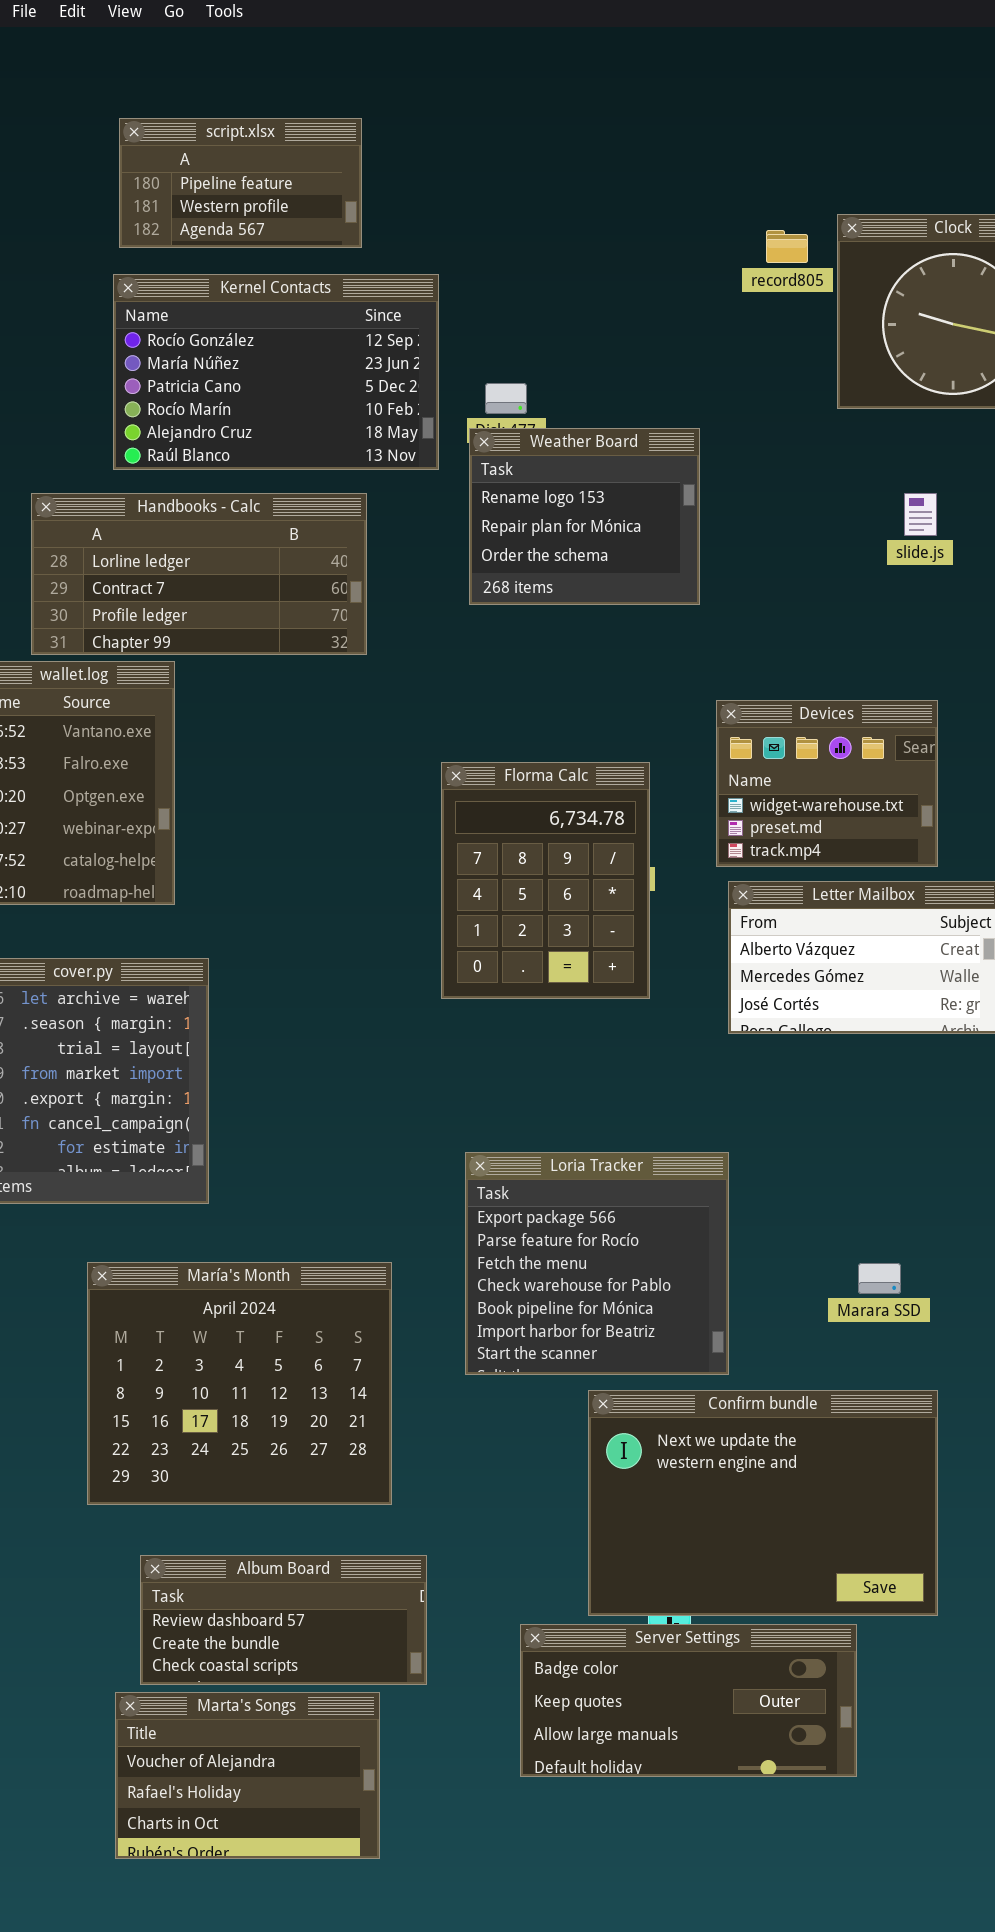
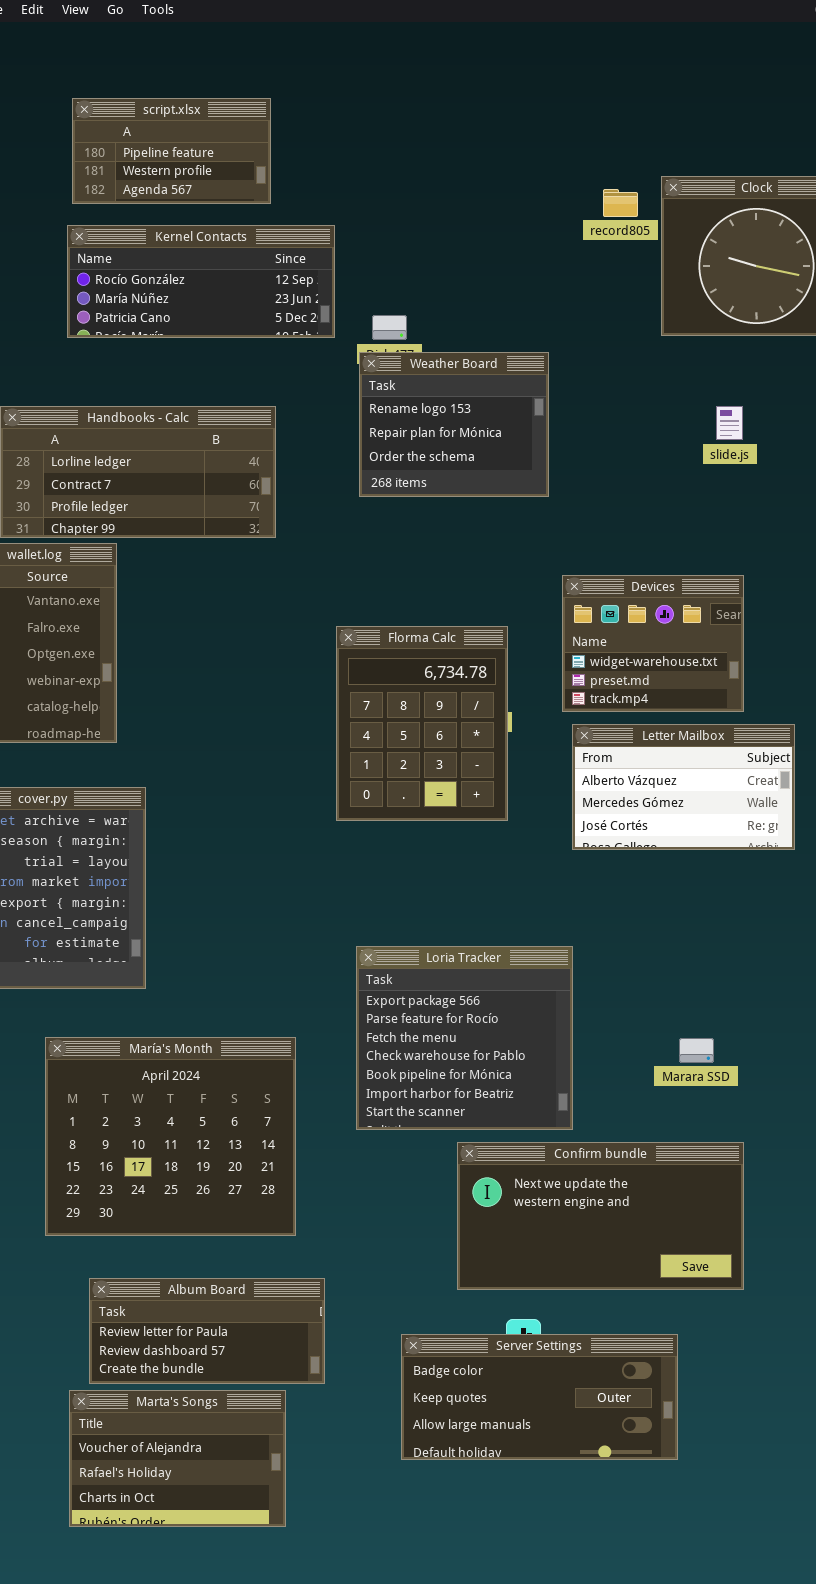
Kernel Contacts: [113,274,439,470] -> [67,225,335,338], resized
Confirm bundle: [588,1390,938,1616] -> [457,1142,744,1290], resized
Album Board: [140,1555,427,1685] -> [89,1278,325,1384], scrolled up 1 row

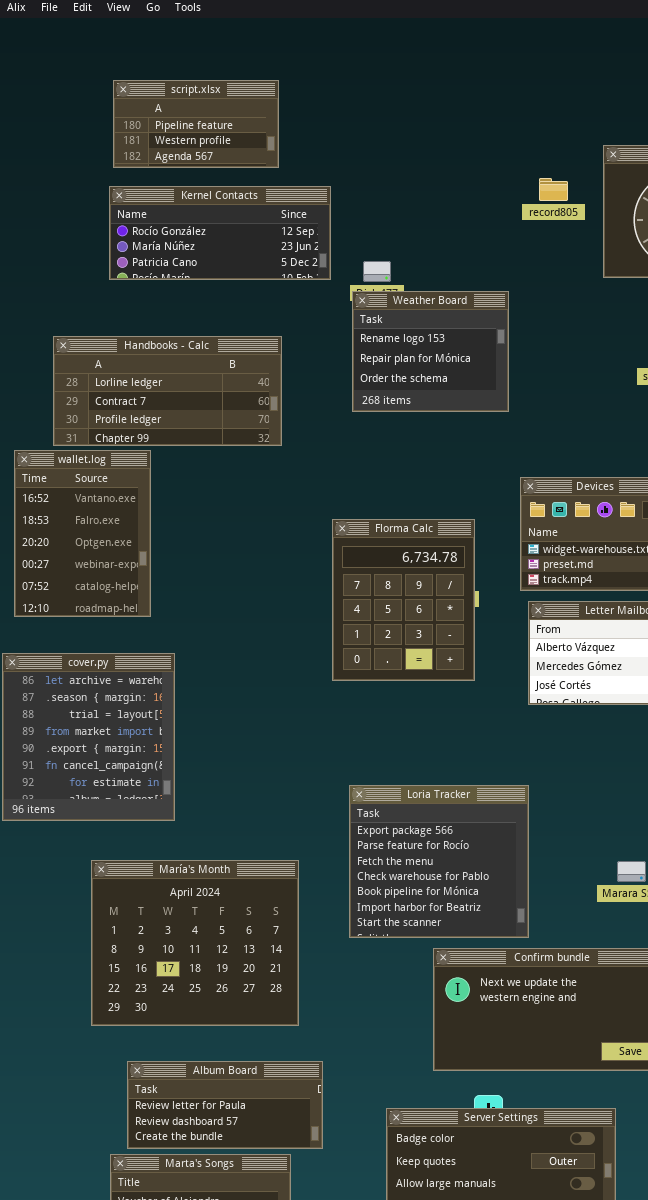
record805: [603,189,638,217] -> [539,178,568,201], moved

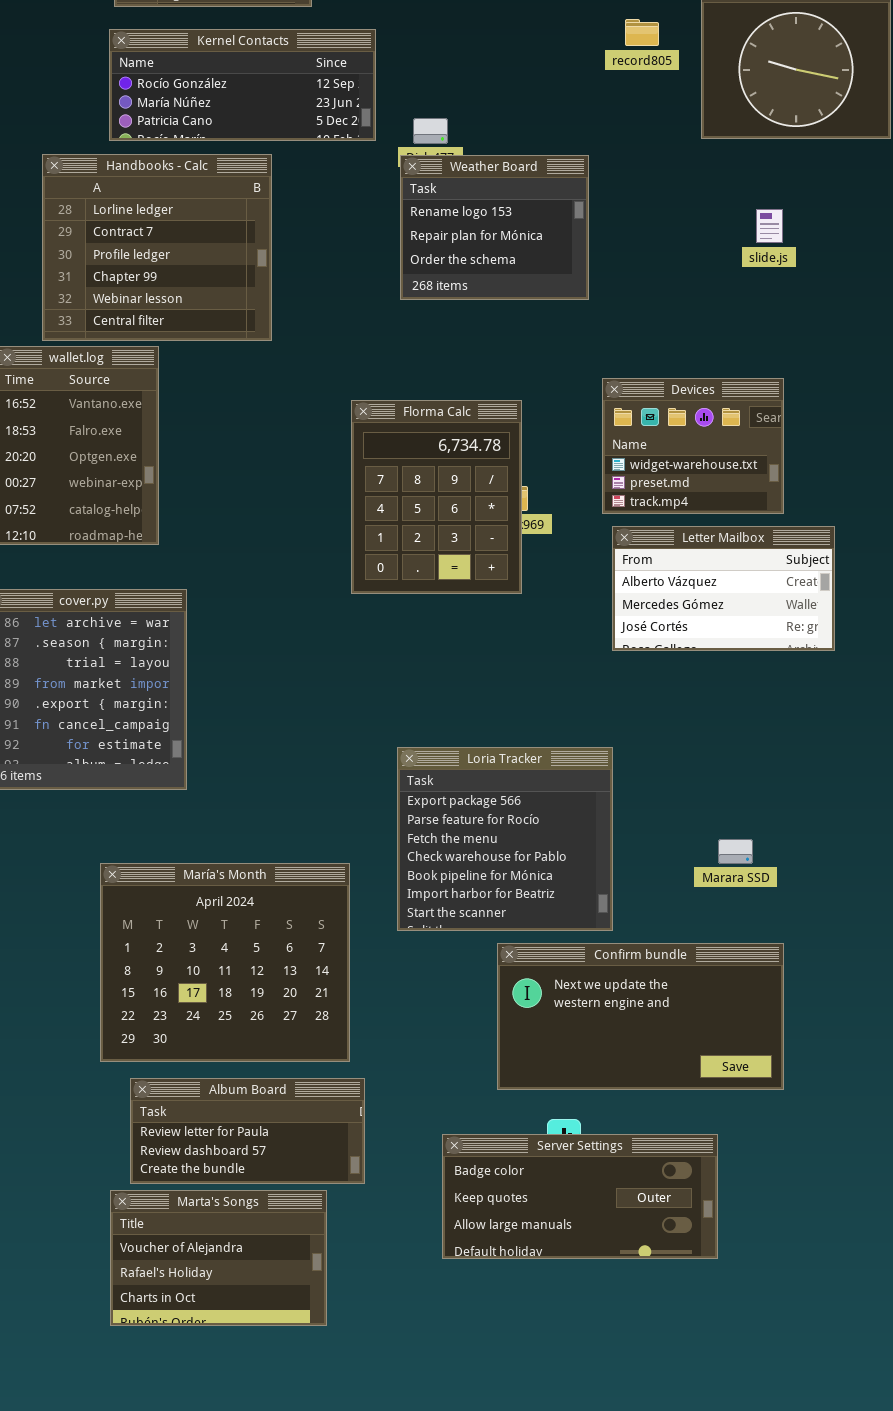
Handbooks - Calc: [53,336,282,446] -> [42,154,272,341], resized
Florma Calc: [332,519,475,681] -> [351,400,522,594], moved
María's Month: [91,860,299,1026] -> [100,863,350,1062], moved

